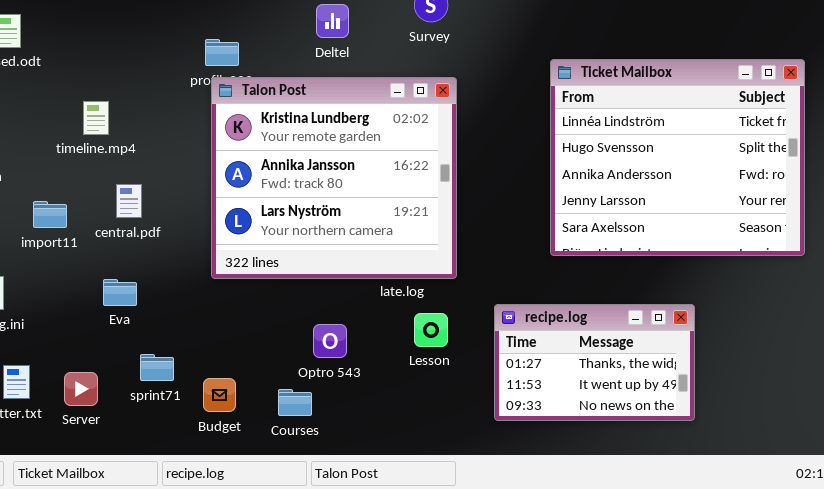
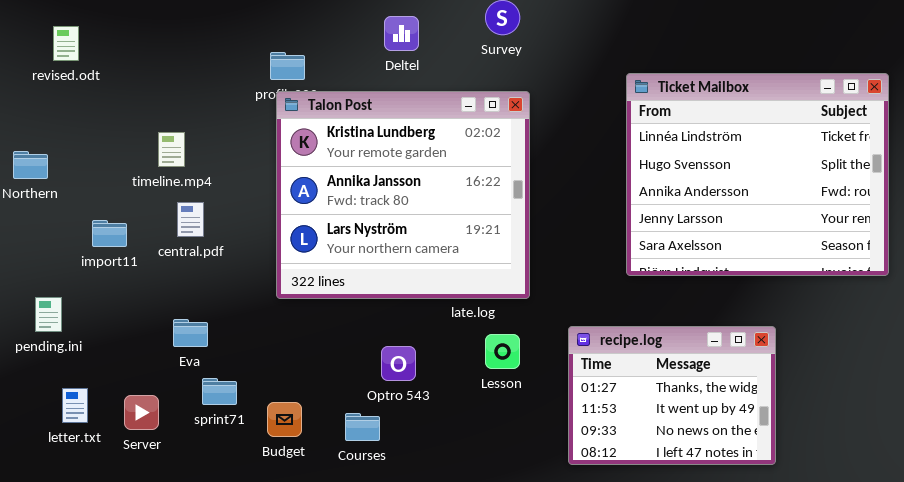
timeline.mp4: [83,101,109,135] -> [158,132,185,167], moved
Eva: [103,279,137,306] -> [173,319,208,347], moved
recipe.log: [494,304,695,421] -> [568,326,776,465], resized

